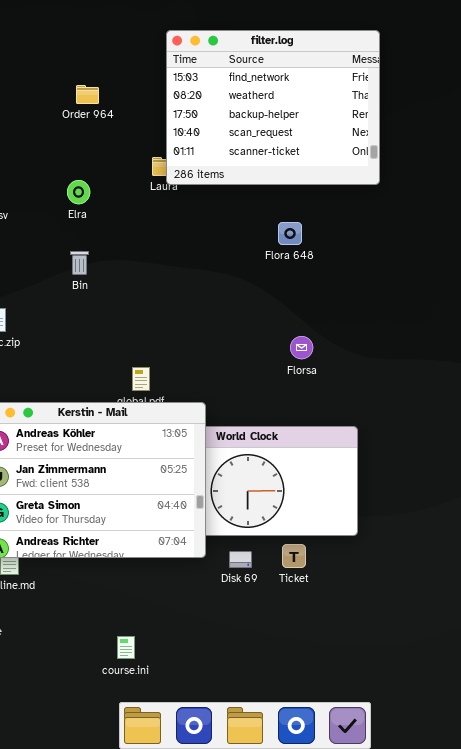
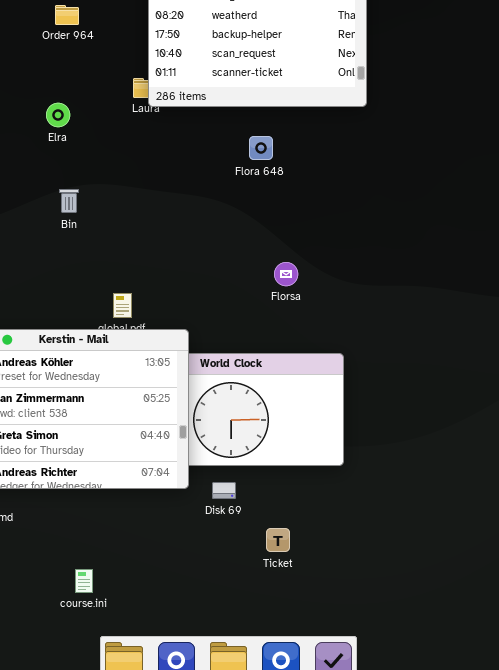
Flora 648: [278,222,302,245] -> [249,136,273,160], moved
Bin: [70,251,89,275] -> [59,189,79,213], moved
Ticket: [282,544,306,568] -> [266,528,290,552], moved
course.ini: [117,636,135,659] -> [75,569,93,593], moved

